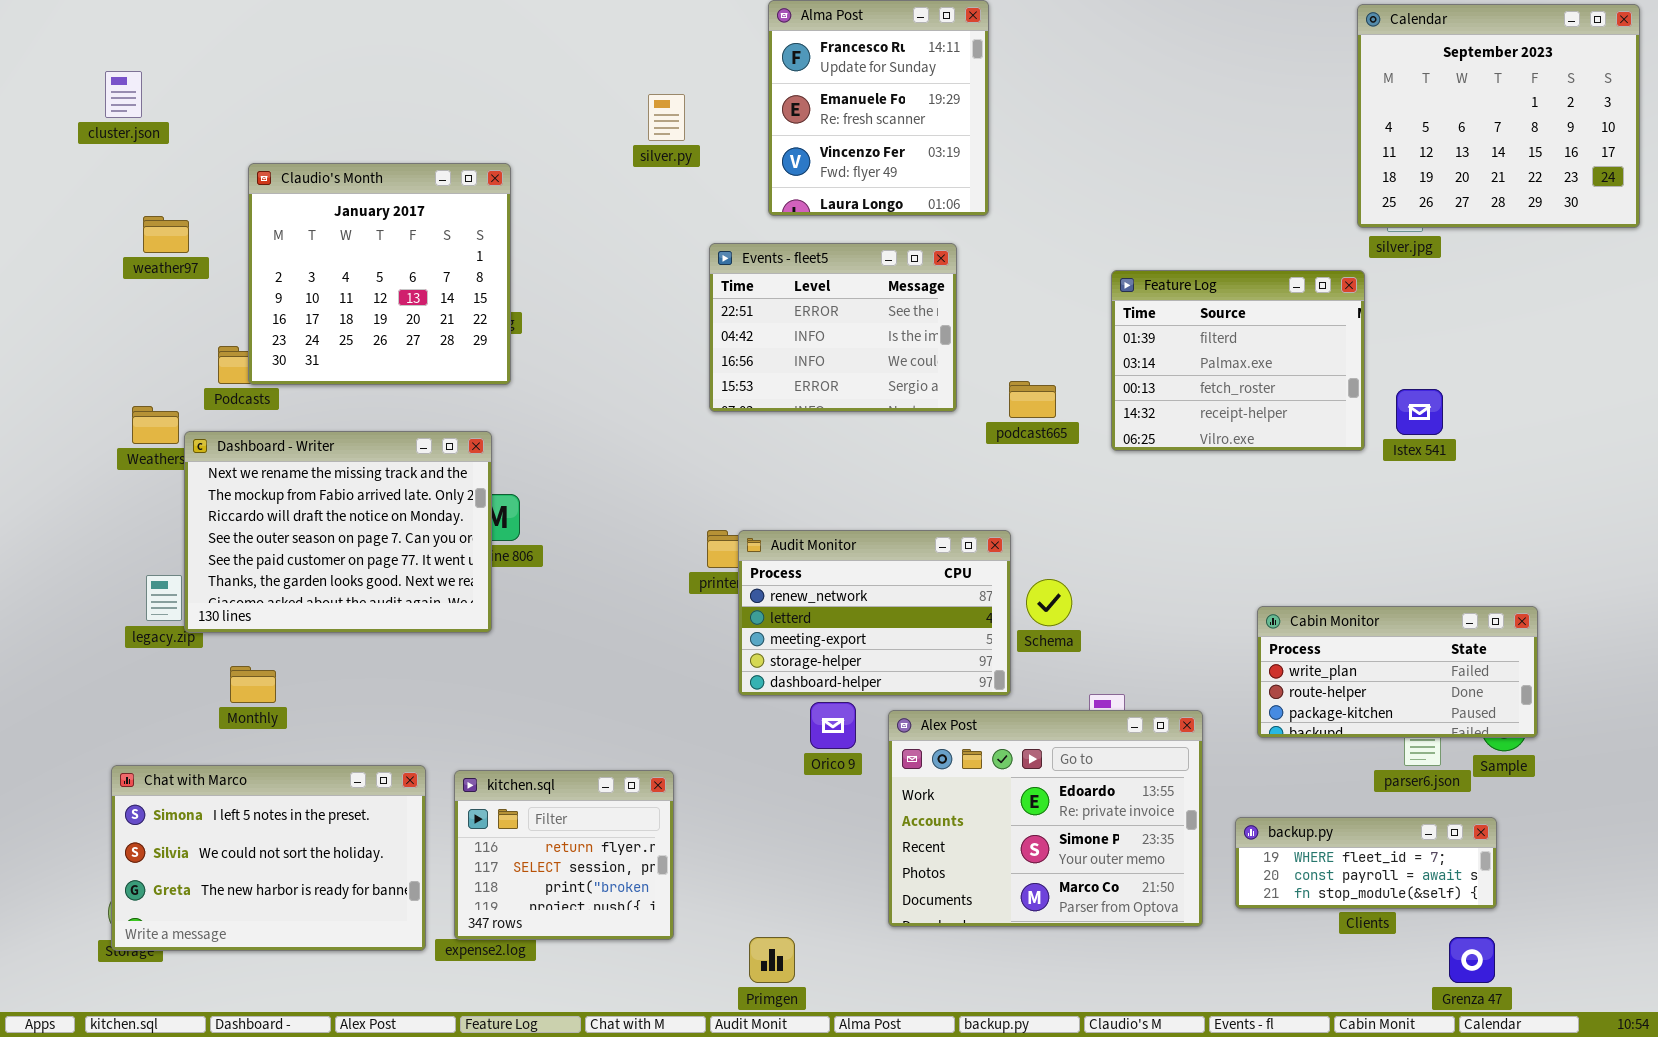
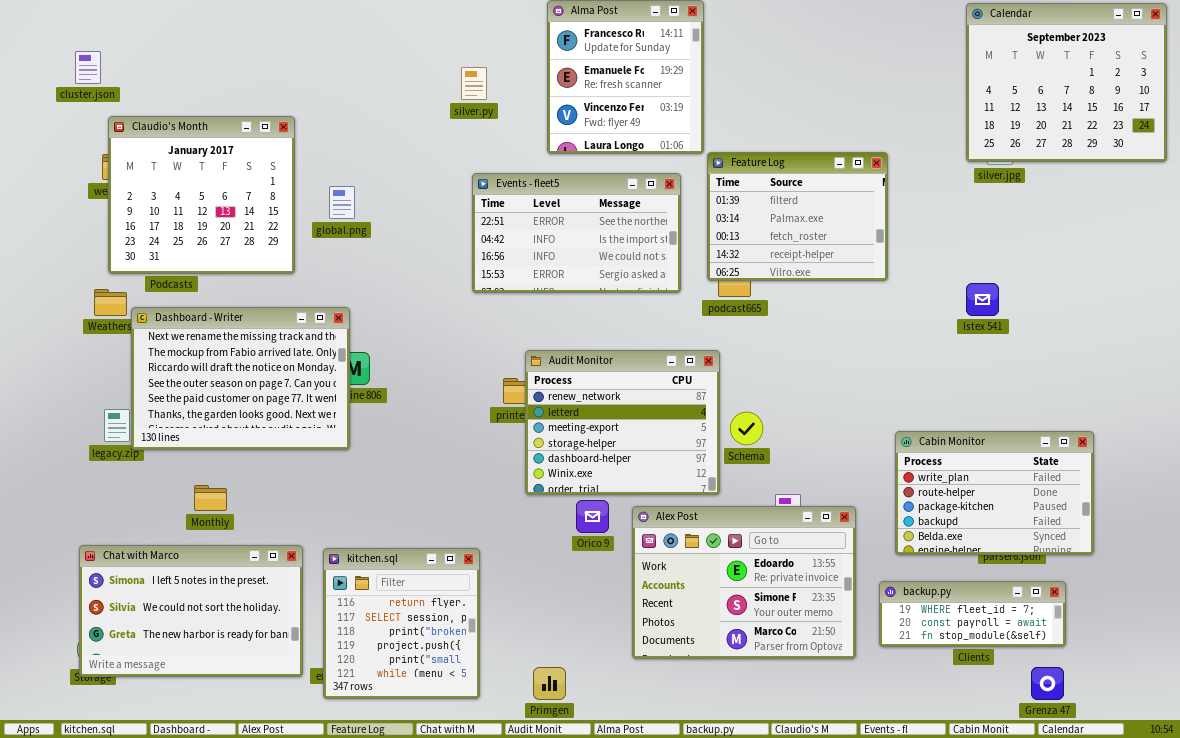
Claudio's Month: [248,163,511,385] -> [108,116,295,274], moved
Events - fleet5: [709,243,957,412] -> [472,173,681,293], resized
Feature Log: [1111,270,1365,451] -> [707,152,888,281], moved
Istex 541: [1396,389,1443,435] -> [966,283,999,316], moved
Audit Monitor: [738,530,1011,696] -> [525,350,720,495], resized
Cabin Monitor: [1257,606,1538,738] -> [895,431,1094,555], resized
Monthly: [230,666,276,703] -> [194,485,227,511], moved
kitchen.sql: [454,770,674,940] -> [323,548,480,699], resized

